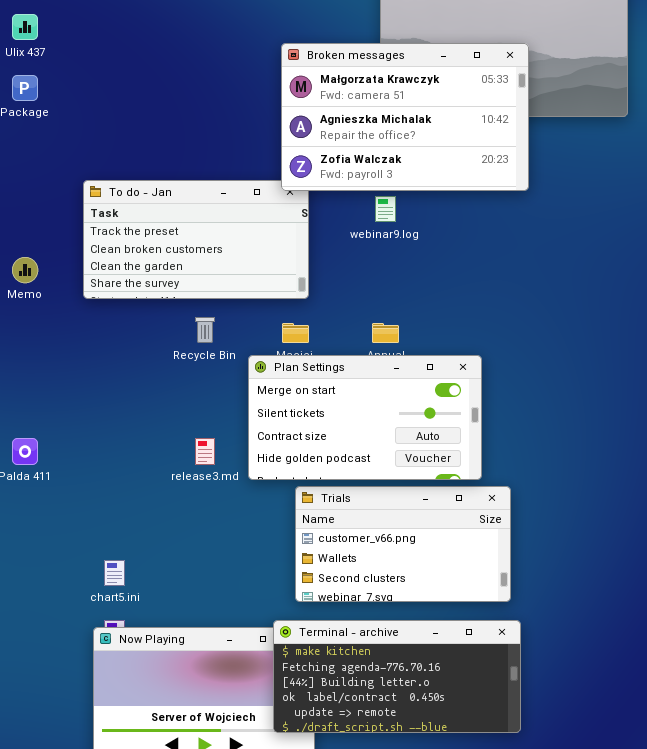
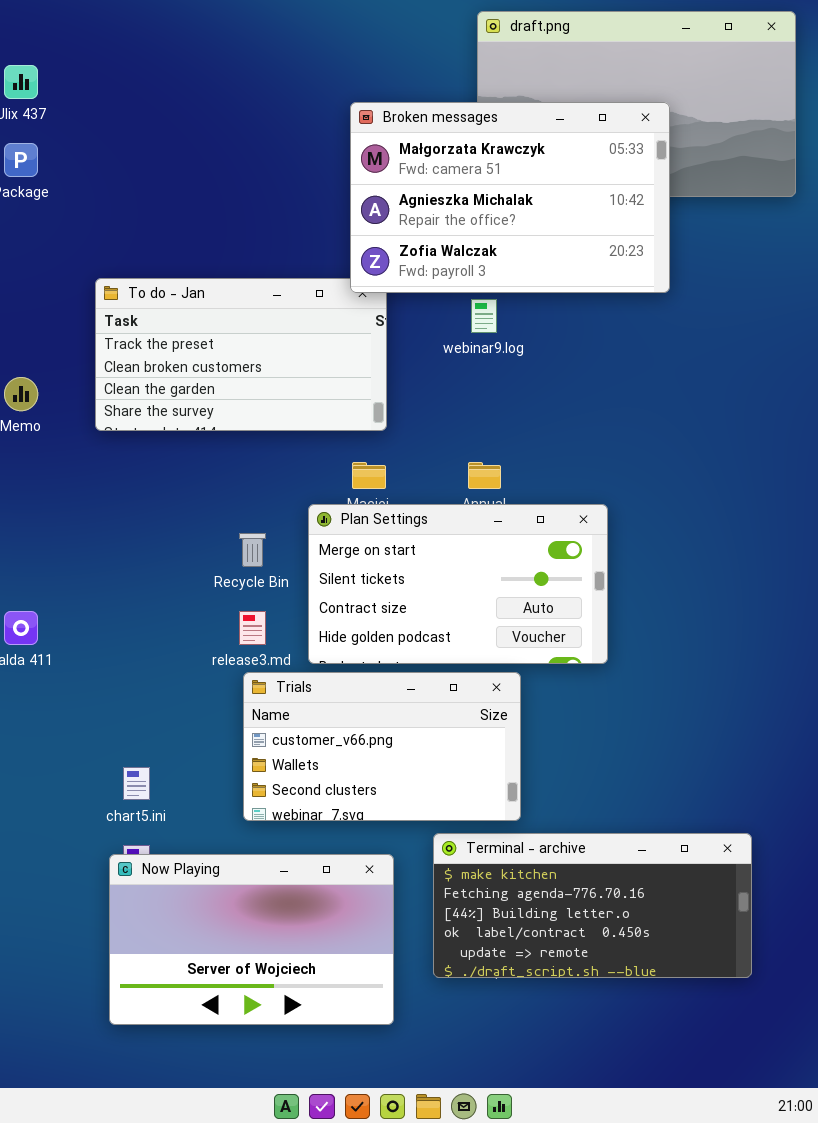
Recycle Bin: [195,317,215,343] -> [239,533,266,567], moved
Trials: [295,486,511,602] -> [243,672,521,821], moved
Terminal - archive: [273,620,521,733] -> [433,833,752,978], moved

